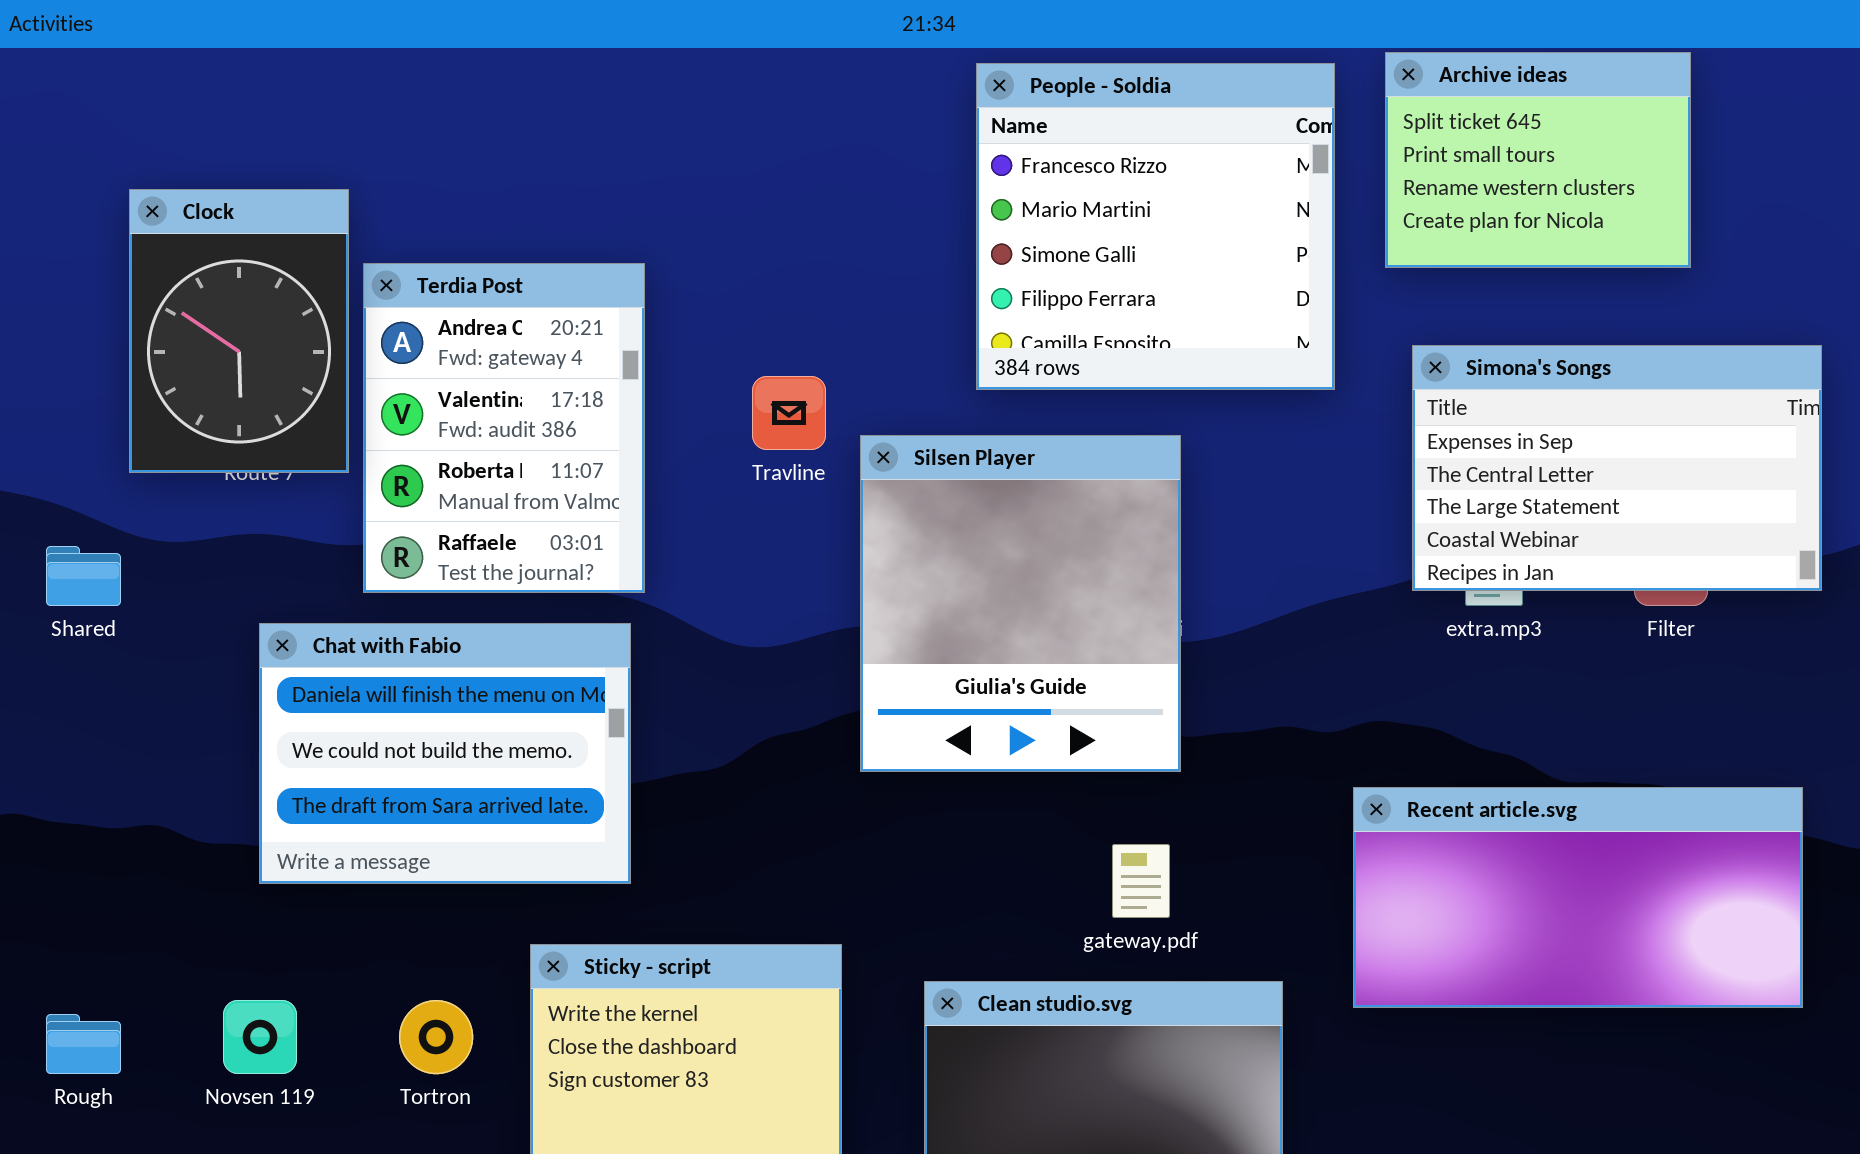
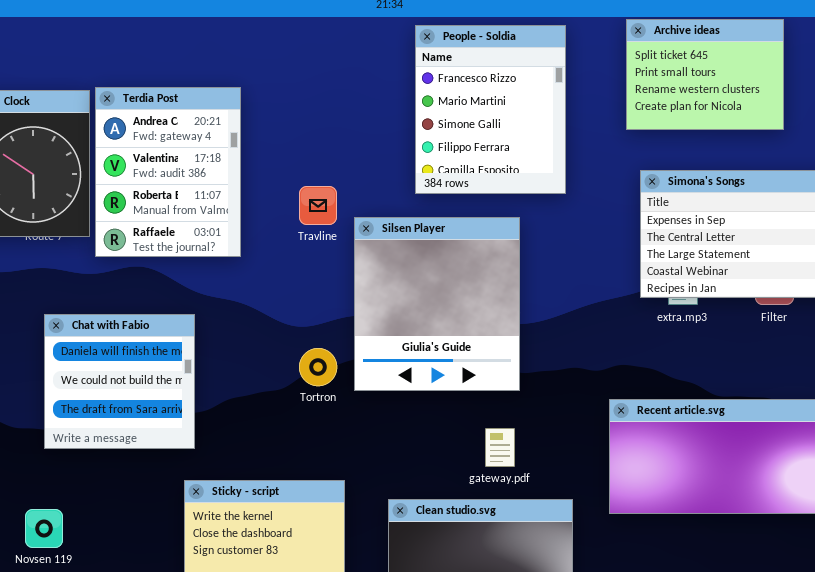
People - Soldia: [976,63,1335,390] -> [415,25,566,194], resized
Terdia Post: [363,263,645,593] -> [95,87,241,257], moved
Chat with Fabio: [259,623,631,884] -> [44,314,195,449], resized
Tortron: [399,1000,473,1074] -> [299,348,337,386], moved

